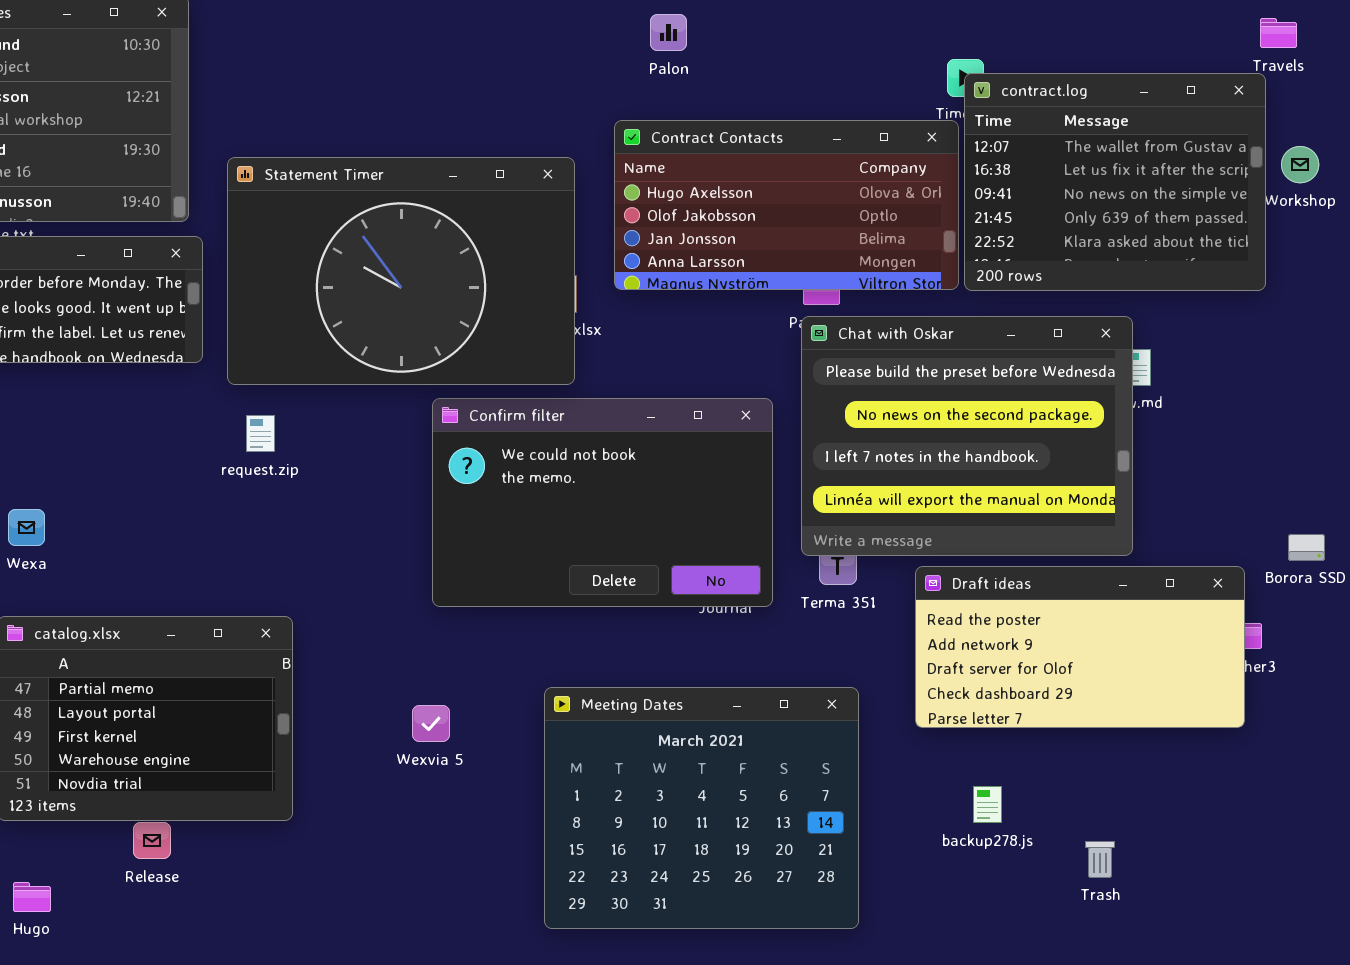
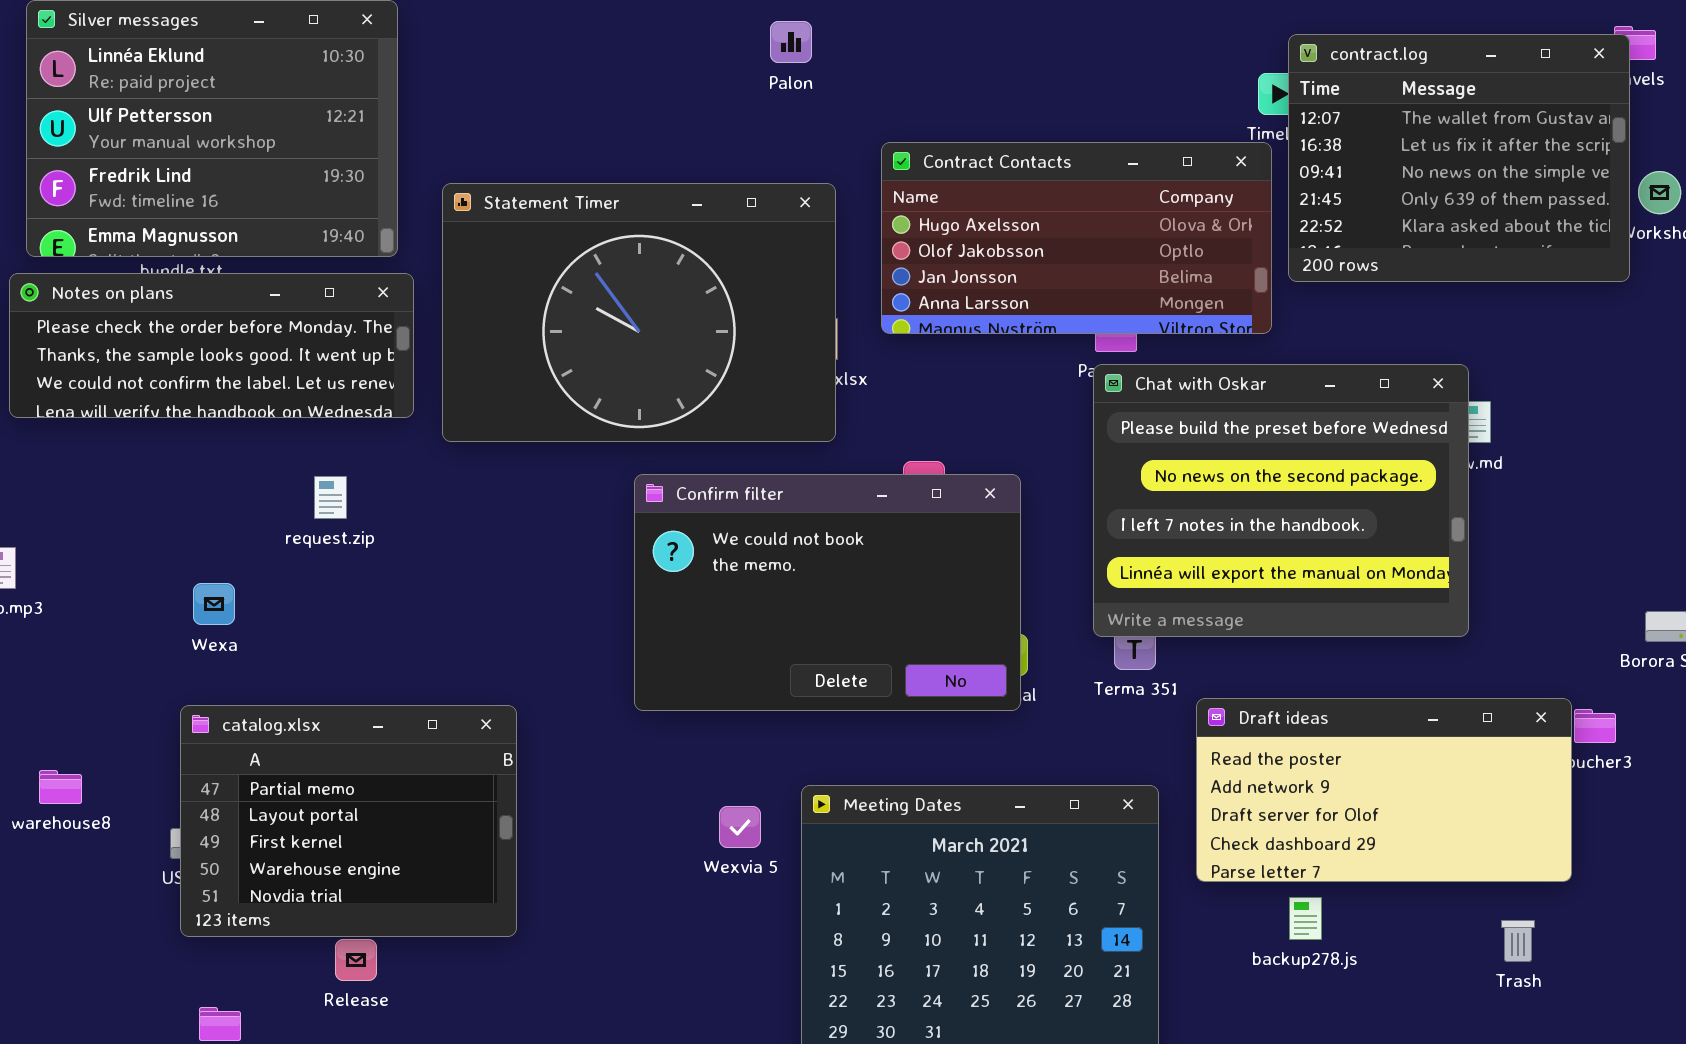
Palon: [650,14,687,51] -> [770,21,812,63], moved
contract.log: [964,73,1266,291] -> [1288,34,1630,282], moved
Confirm filter: [432,398,773,607] -> [634,474,1021,711], moved
request.zip: [246,415,275,452] -> [314,476,347,519], moved
Draft ideas: [915,566,1245,728] -> [1196,698,1572,882], moved
Wexvia 5: [412,705,450,742] -> [719,806,761,848], moved
Trash: [1085,841,1115,878] -> [1501,920,1535,962], moved

